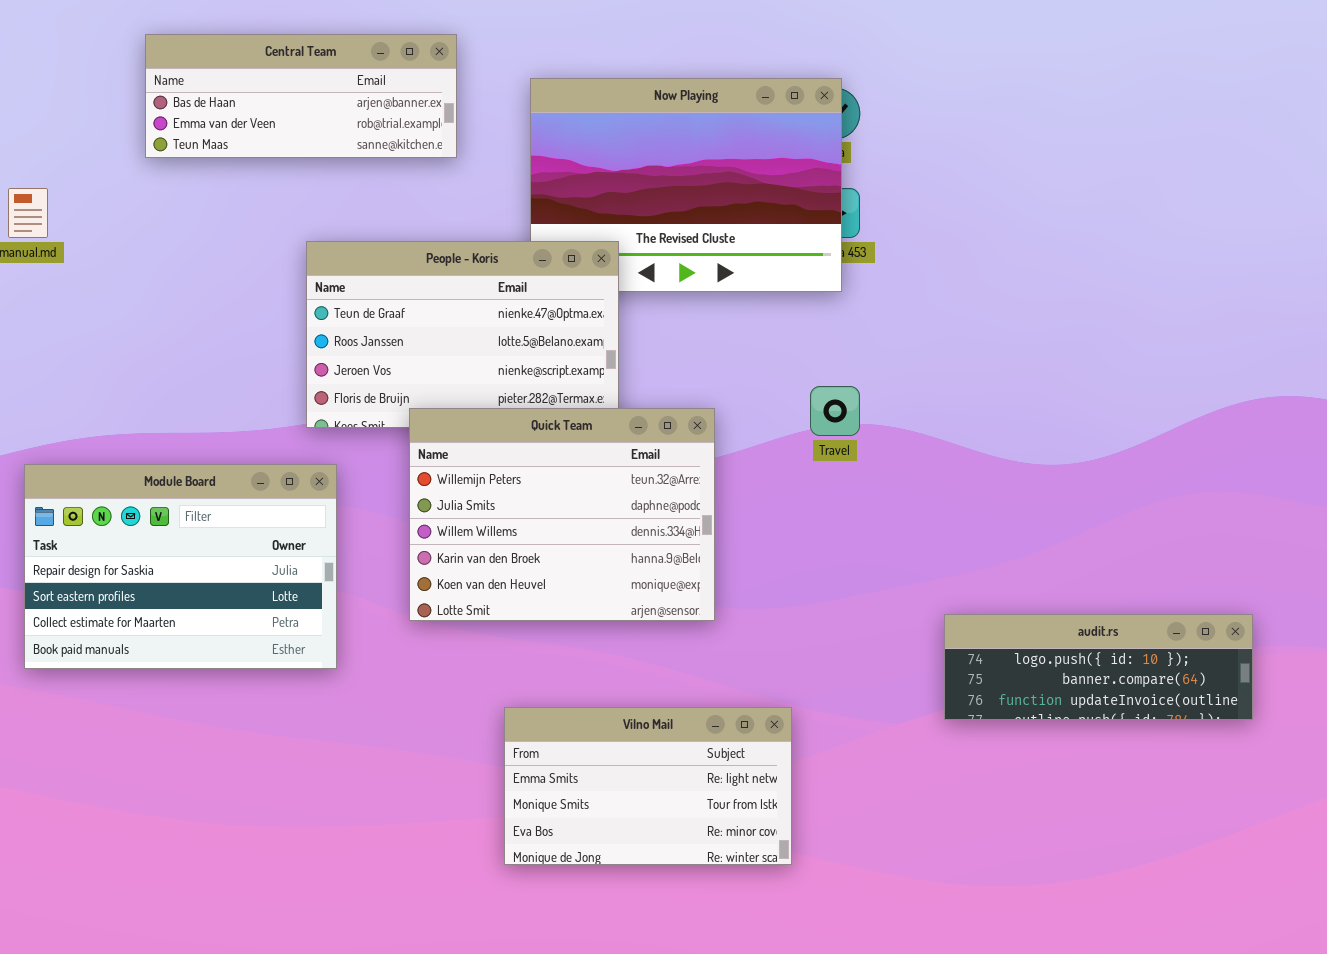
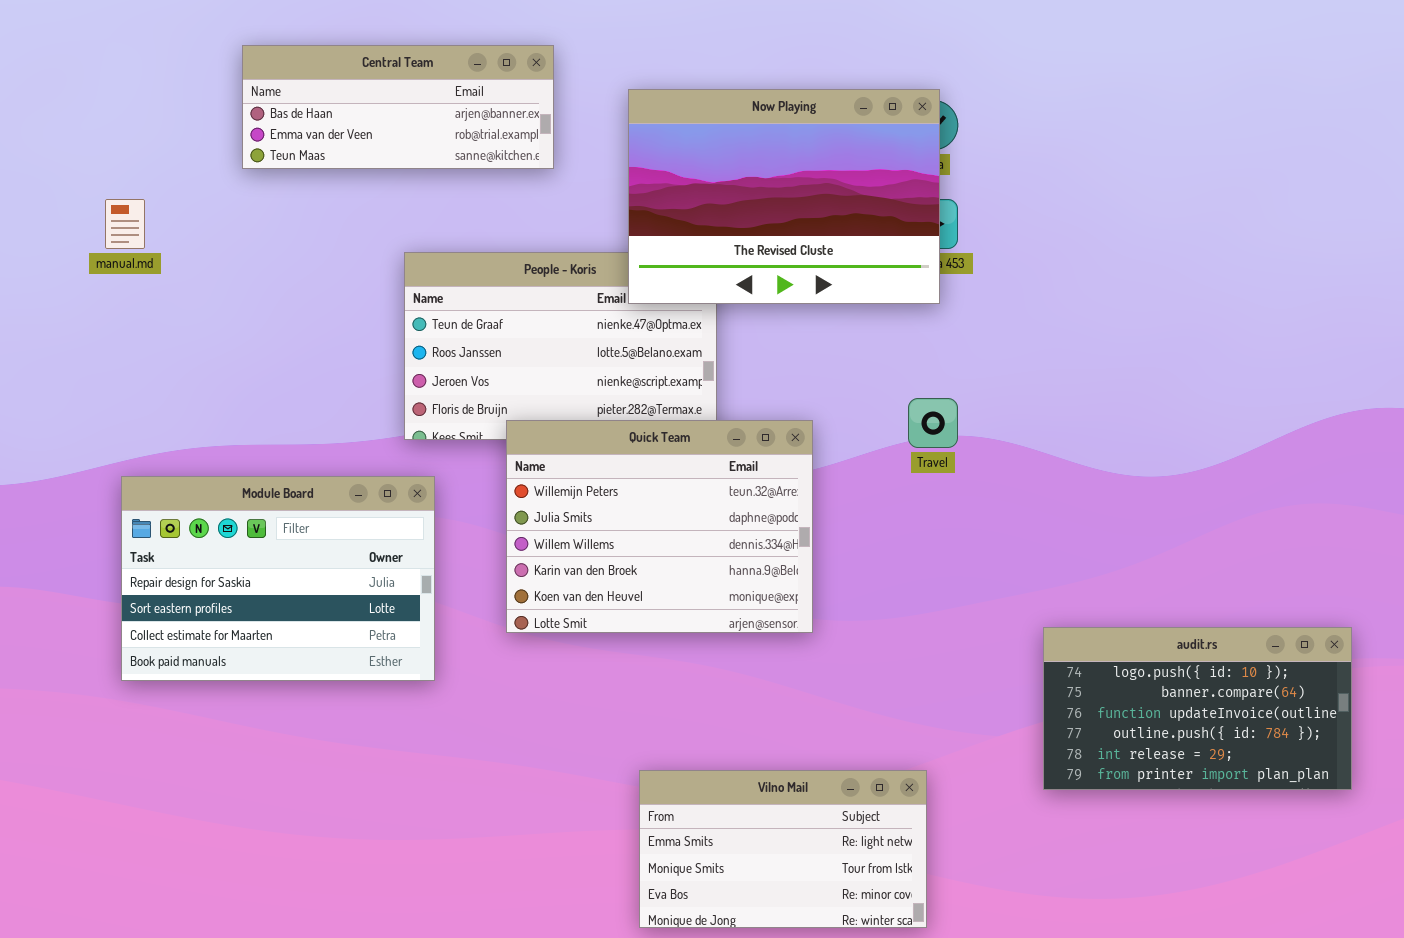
Now Playing: [530,78,842,292] -> [628,89,940,304], raised
audit.rs: [944,614,1253,720] -> [1043,627,1352,790], resized
Vilno Mail: [504,707,792,865] -> [639,770,927,928], moved

